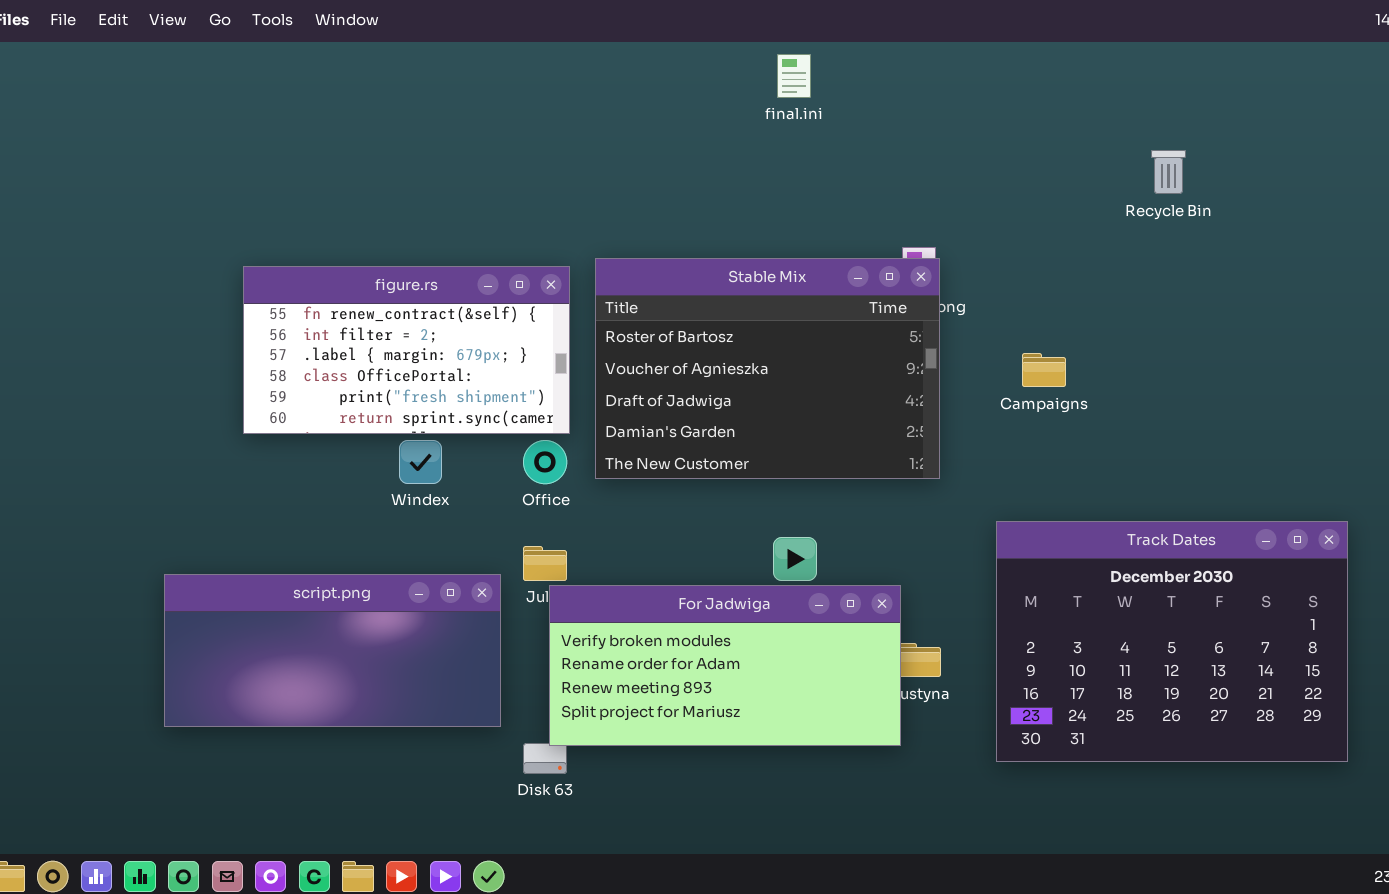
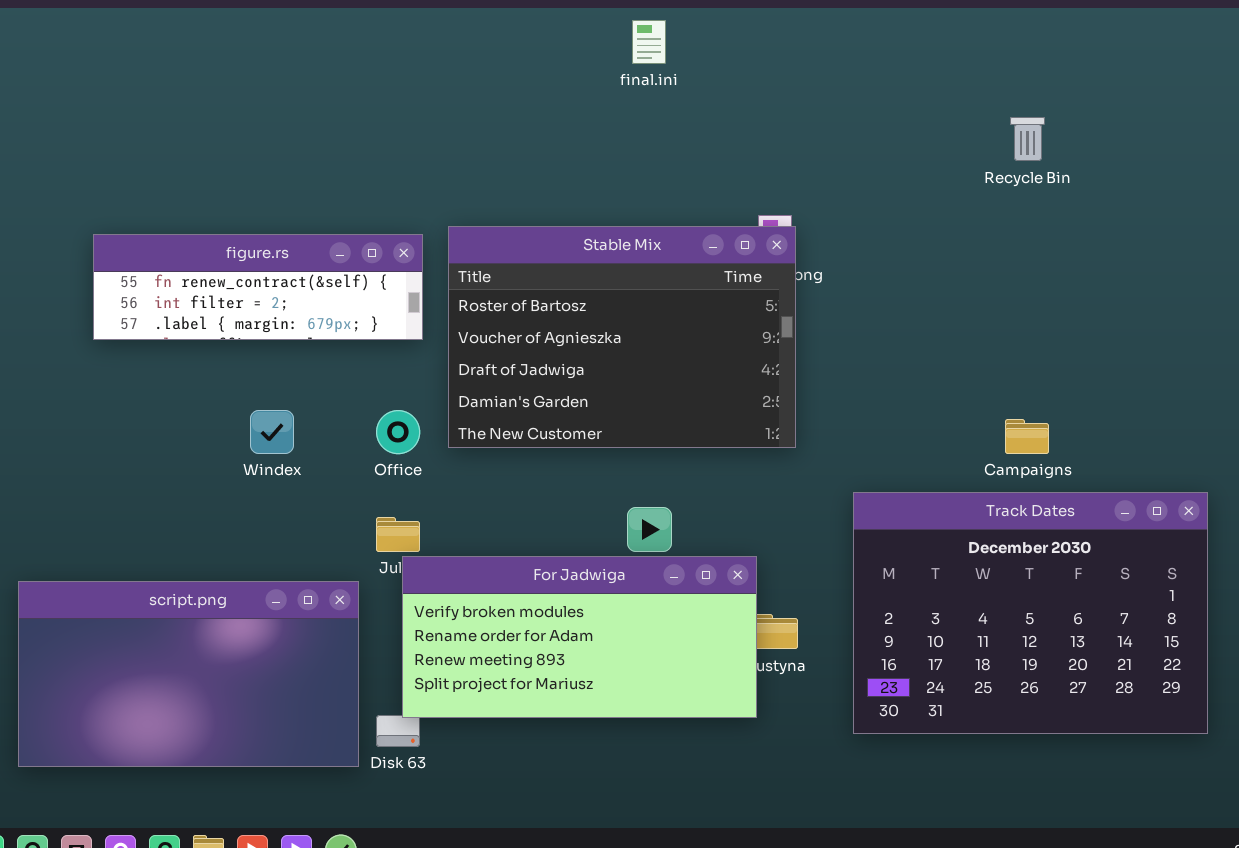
figure.rs: [243,266,570,434] -> [93,234,423,340], resized
Campaigns: [1022,353,1066,387] -> [1005,419,1049,454], moved
script.png: [164,574,501,727] -> [18,581,359,767], moved, resized

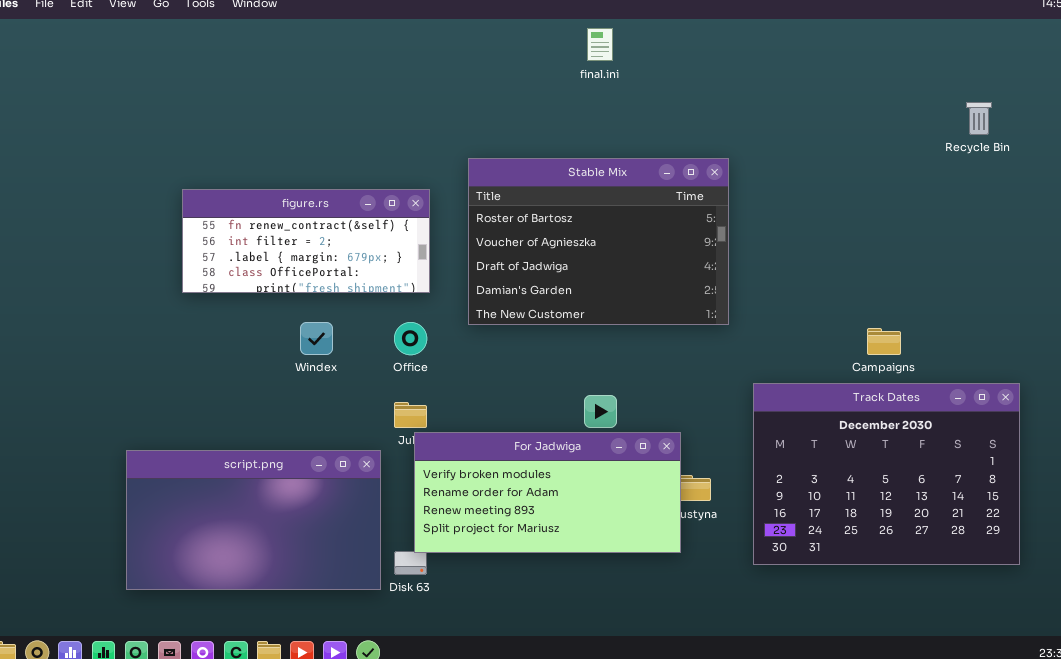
Recycle Bin: [1010,117,1045,161] -> [966,102,992,135], moved
Stable Mix: [448,226,796,448] -> [468,158,729,325], moved
figure.rs: [93,234,423,340] -> [182,189,430,293], resized

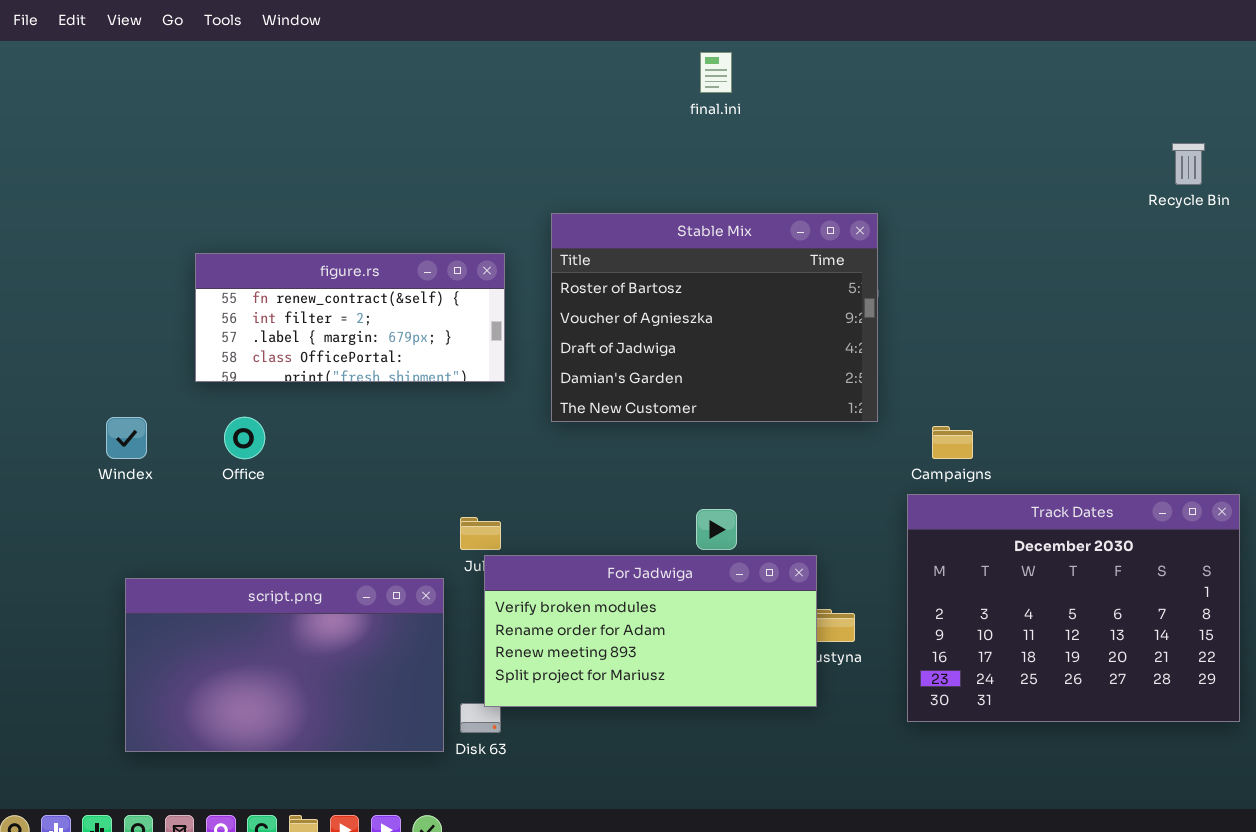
Windex: [300,322,333,355] -> [106,417,147,459], moved
Office: [394,322,427,355] -> [224,417,265,459], moved
Campaigns: [867,328,901,355] -> [932,426,973,459], moved

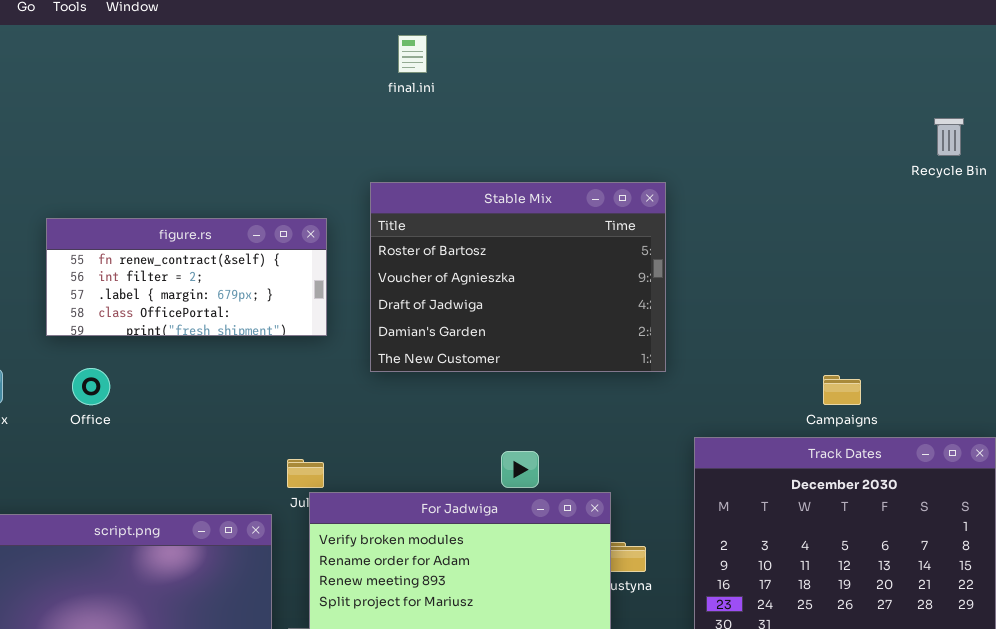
final.ini: [700,52,732,93] -> [398,35,427,73], moved
Campaigns: [932,426,973,459] -> [823,375,861,405], moved

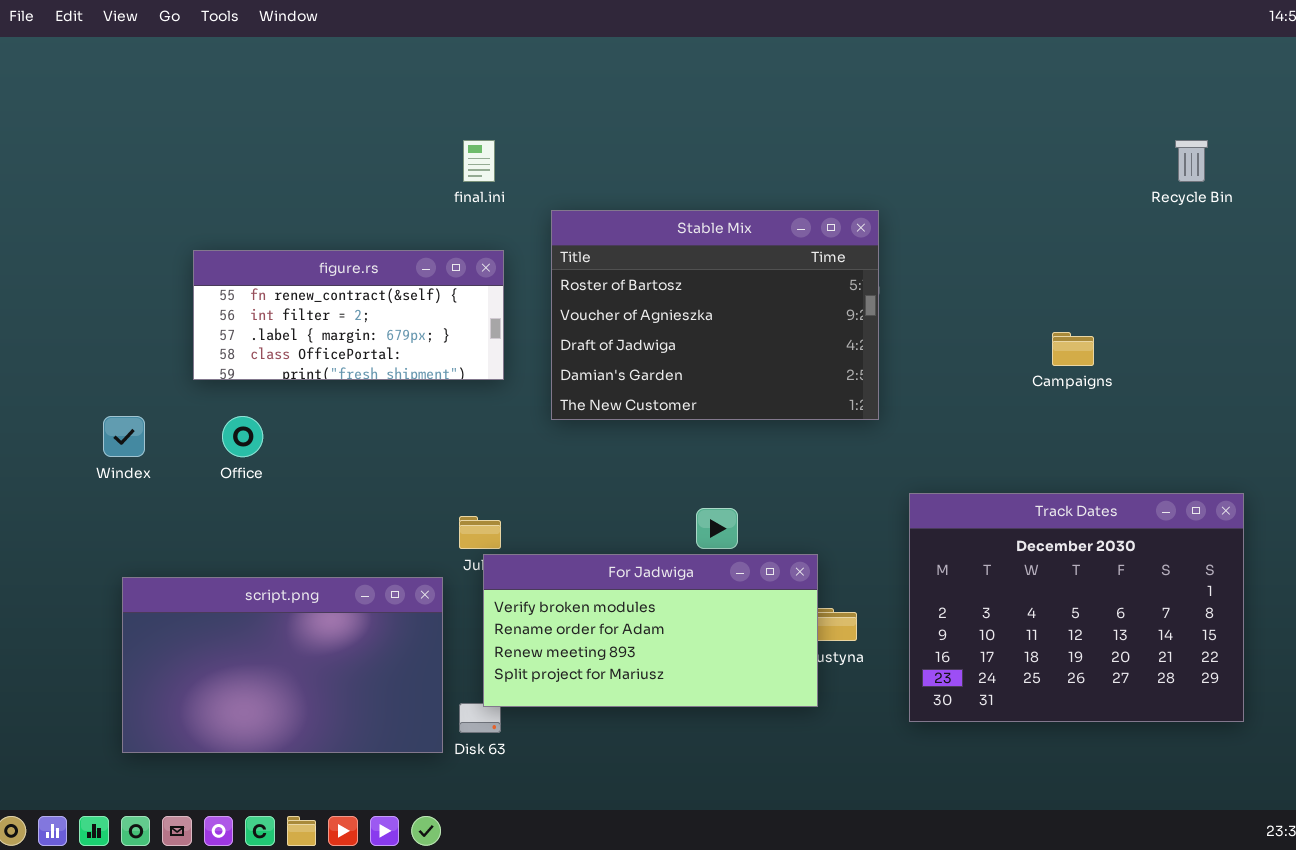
final.ini: [398,35,427,73] -> [463,140,495,182], moved
Campaigns: [823,375,861,405] -> [1052,332,1094,366], moved

